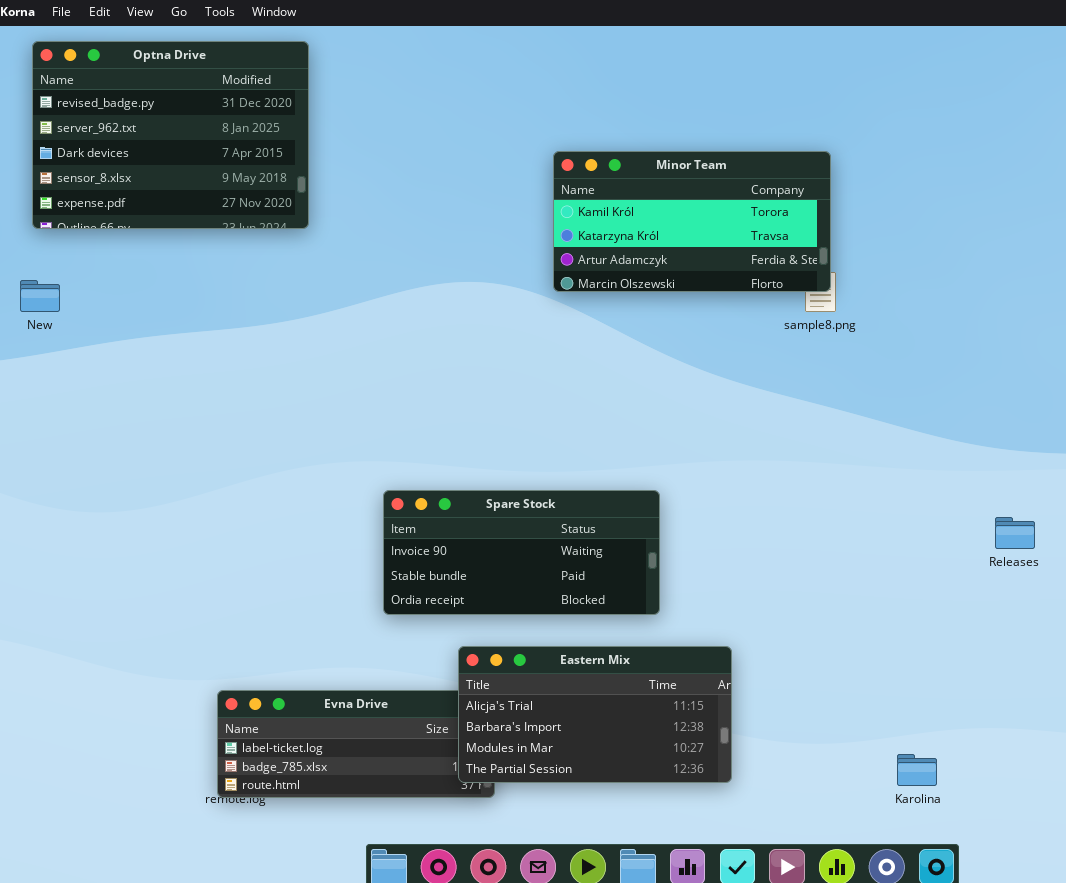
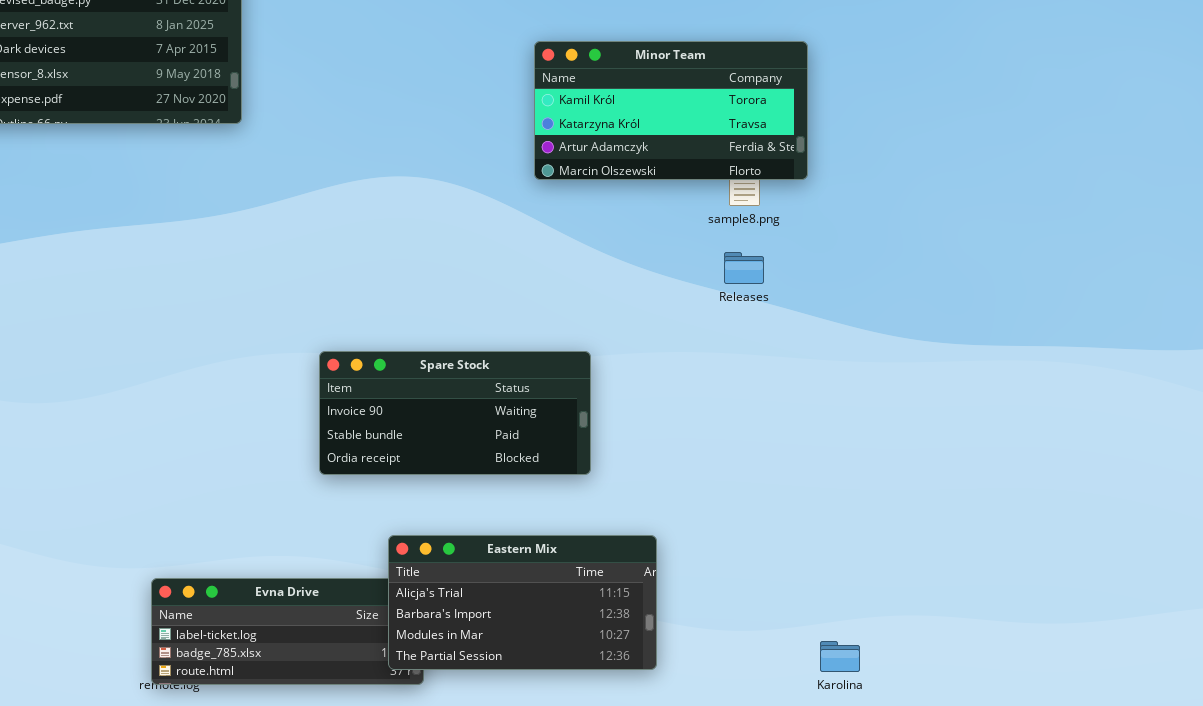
Minor Team: [553,151,831,292] -> [534,41,808,180], moved
Spare Stock: [383,490,660,615] -> [319,351,591,475], moved
Releases: [995,517,1035,549] -> [724,252,764,284], moved

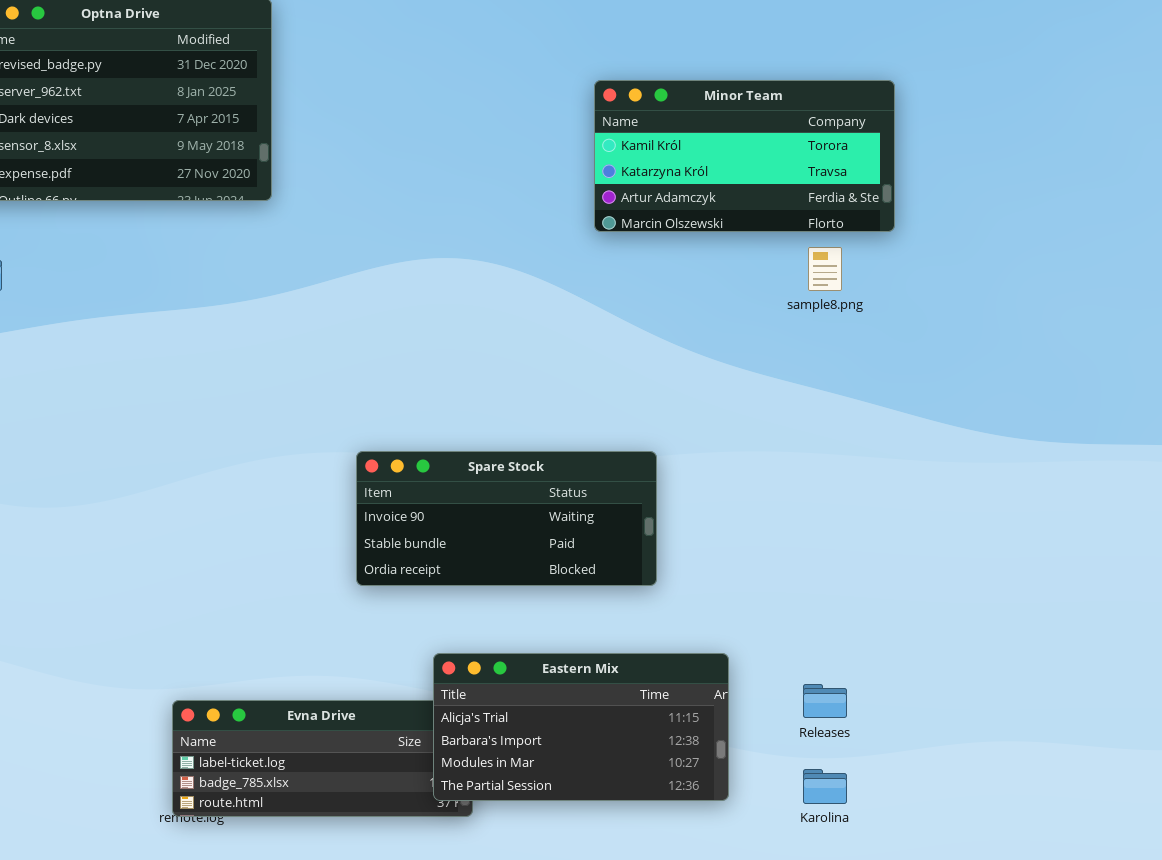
Minor Team: [534,41,808,180] -> [594,80,895,232], moved
Releases: [724,252,764,284] -> [803,684,847,718], moved
Karolina: [820,641,860,672] -> [803,769,847,804], moved

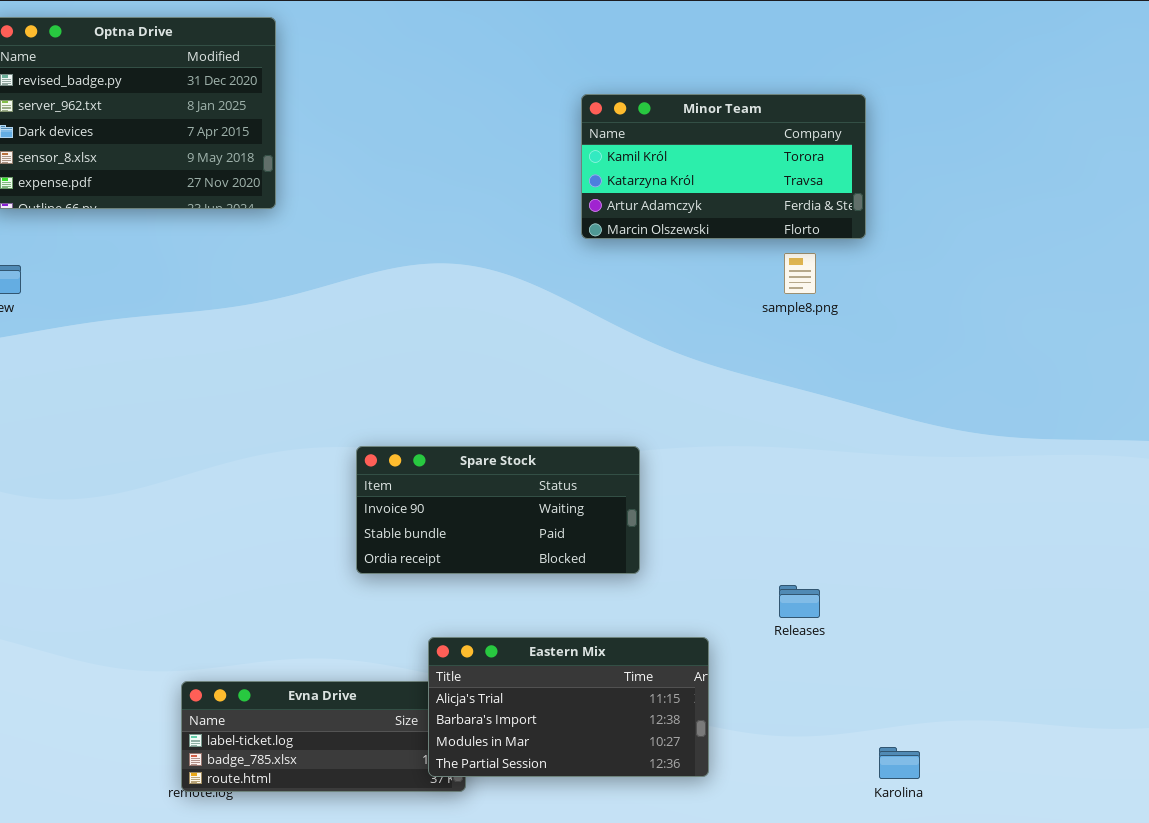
Releases: [803,684,847,718] -> [779,585,820,618], moved
Karolina: [803,769,847,804] -> [879,747,920,779], moved

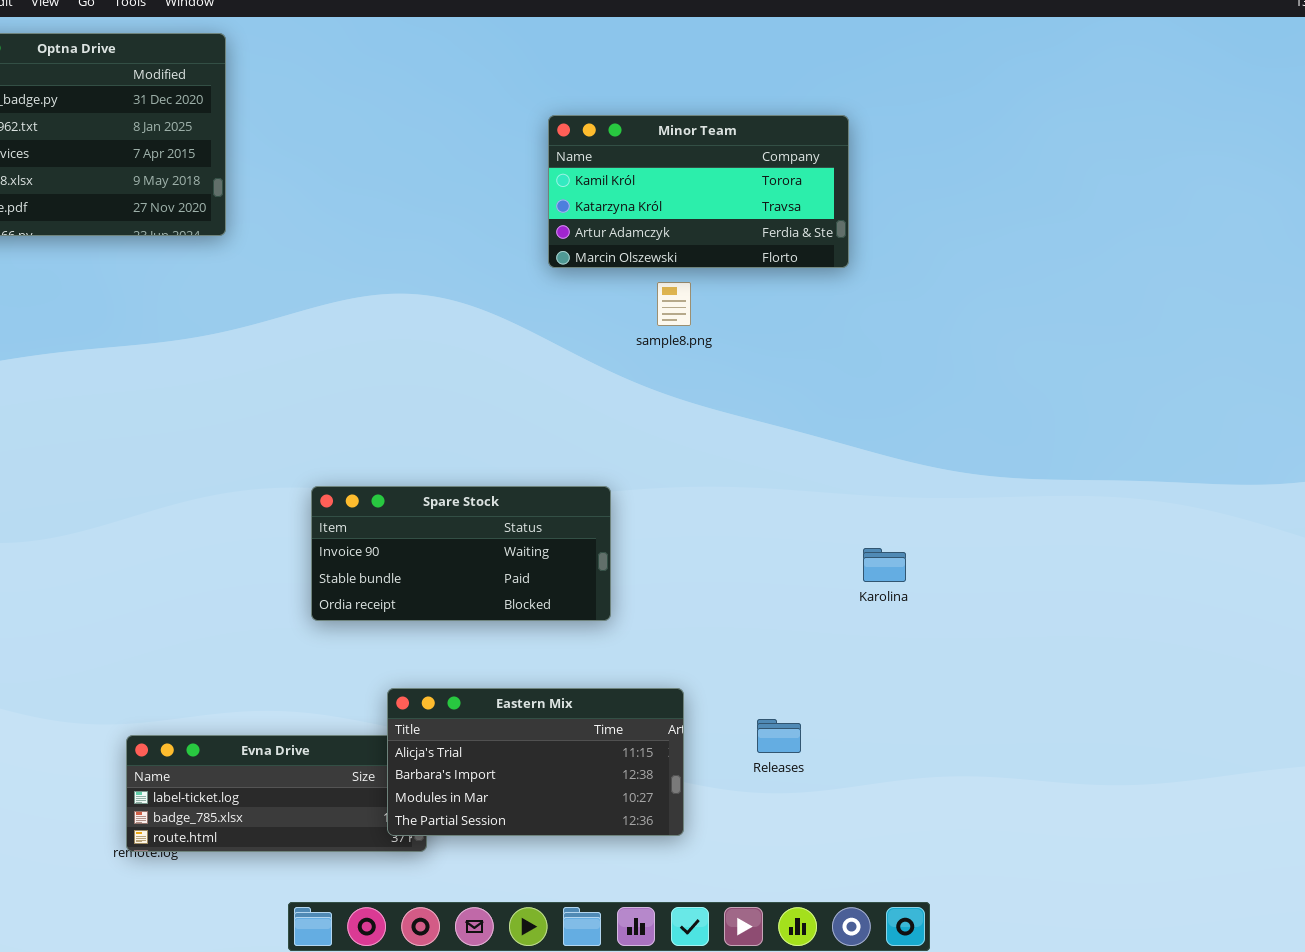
sample8.png: [784,253,816,294] -> [657,282,691,326], moved
Releases: [779,585,820,618] -> [757,719,801,753], moved
Karolina: [879,747,920,779] -> [863,548,906,582], moved

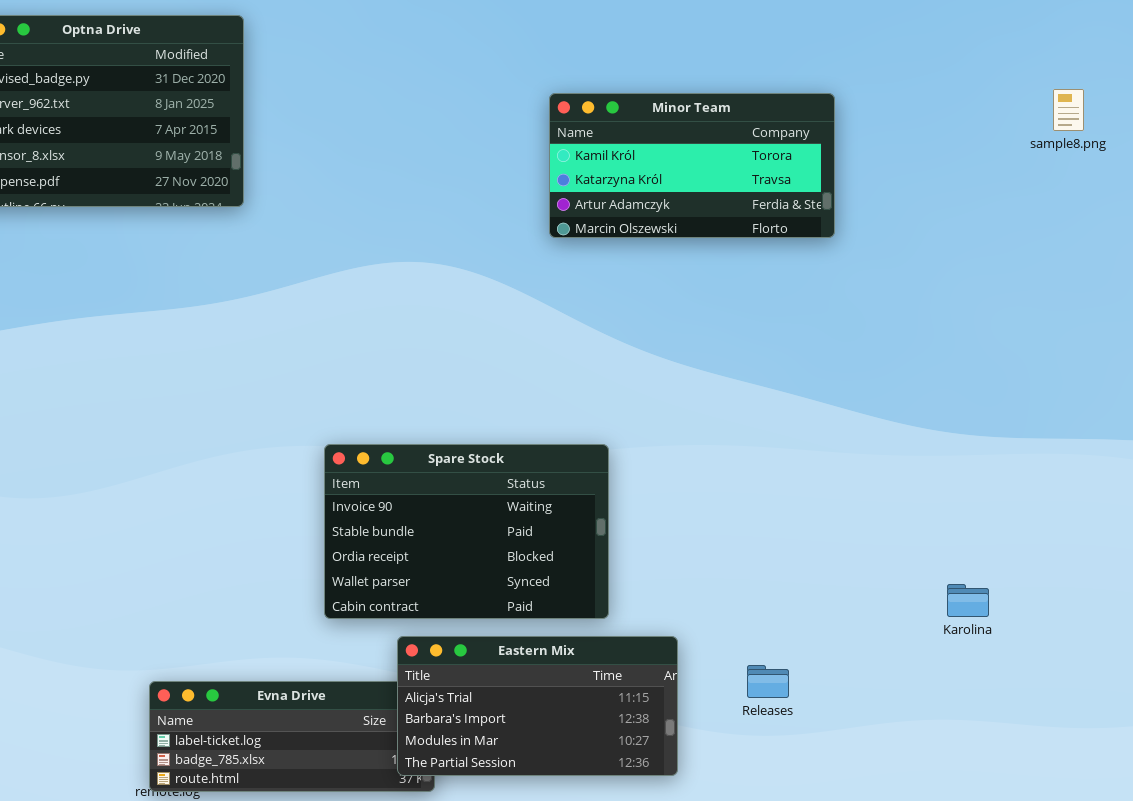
sample8.png: [657,282,691,326] -> [1053,89,1084,131], moved
Spare Stock: [311,486,611,621] -> [324,444,609,619], resized
Karolina: [863,548,906,582] -> [947,584,989,617], moved

